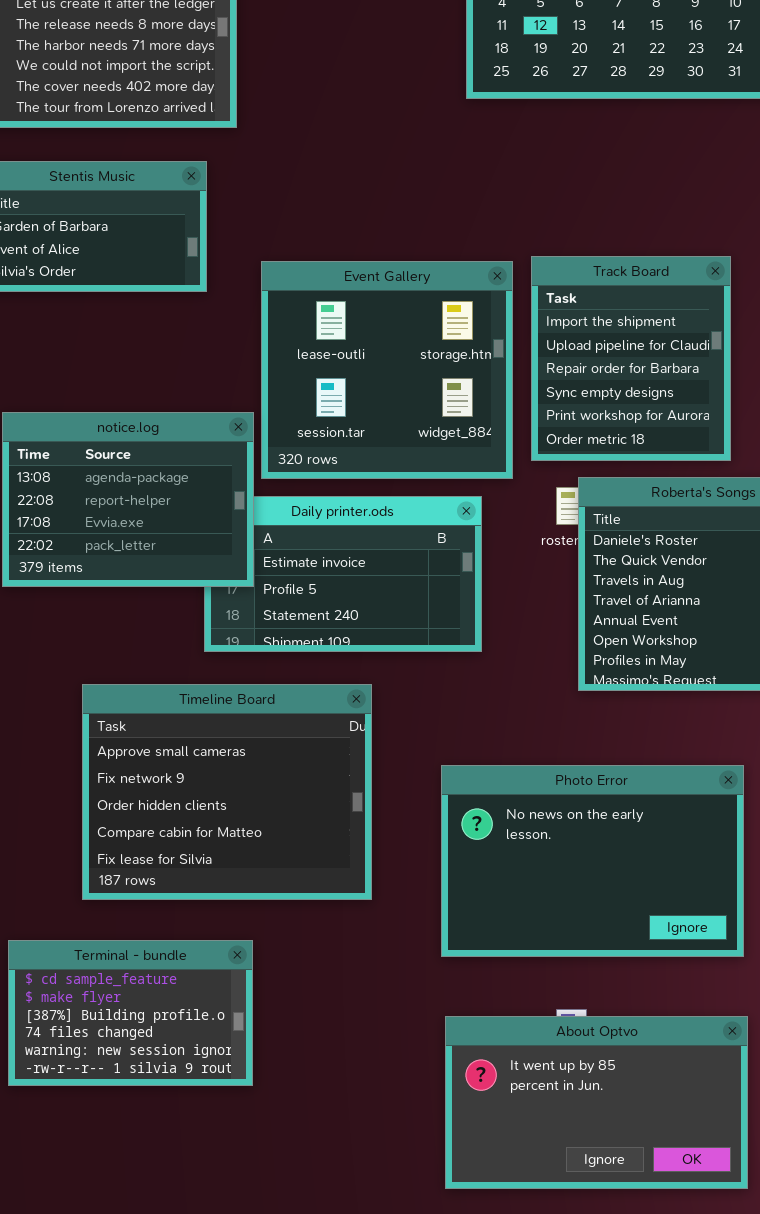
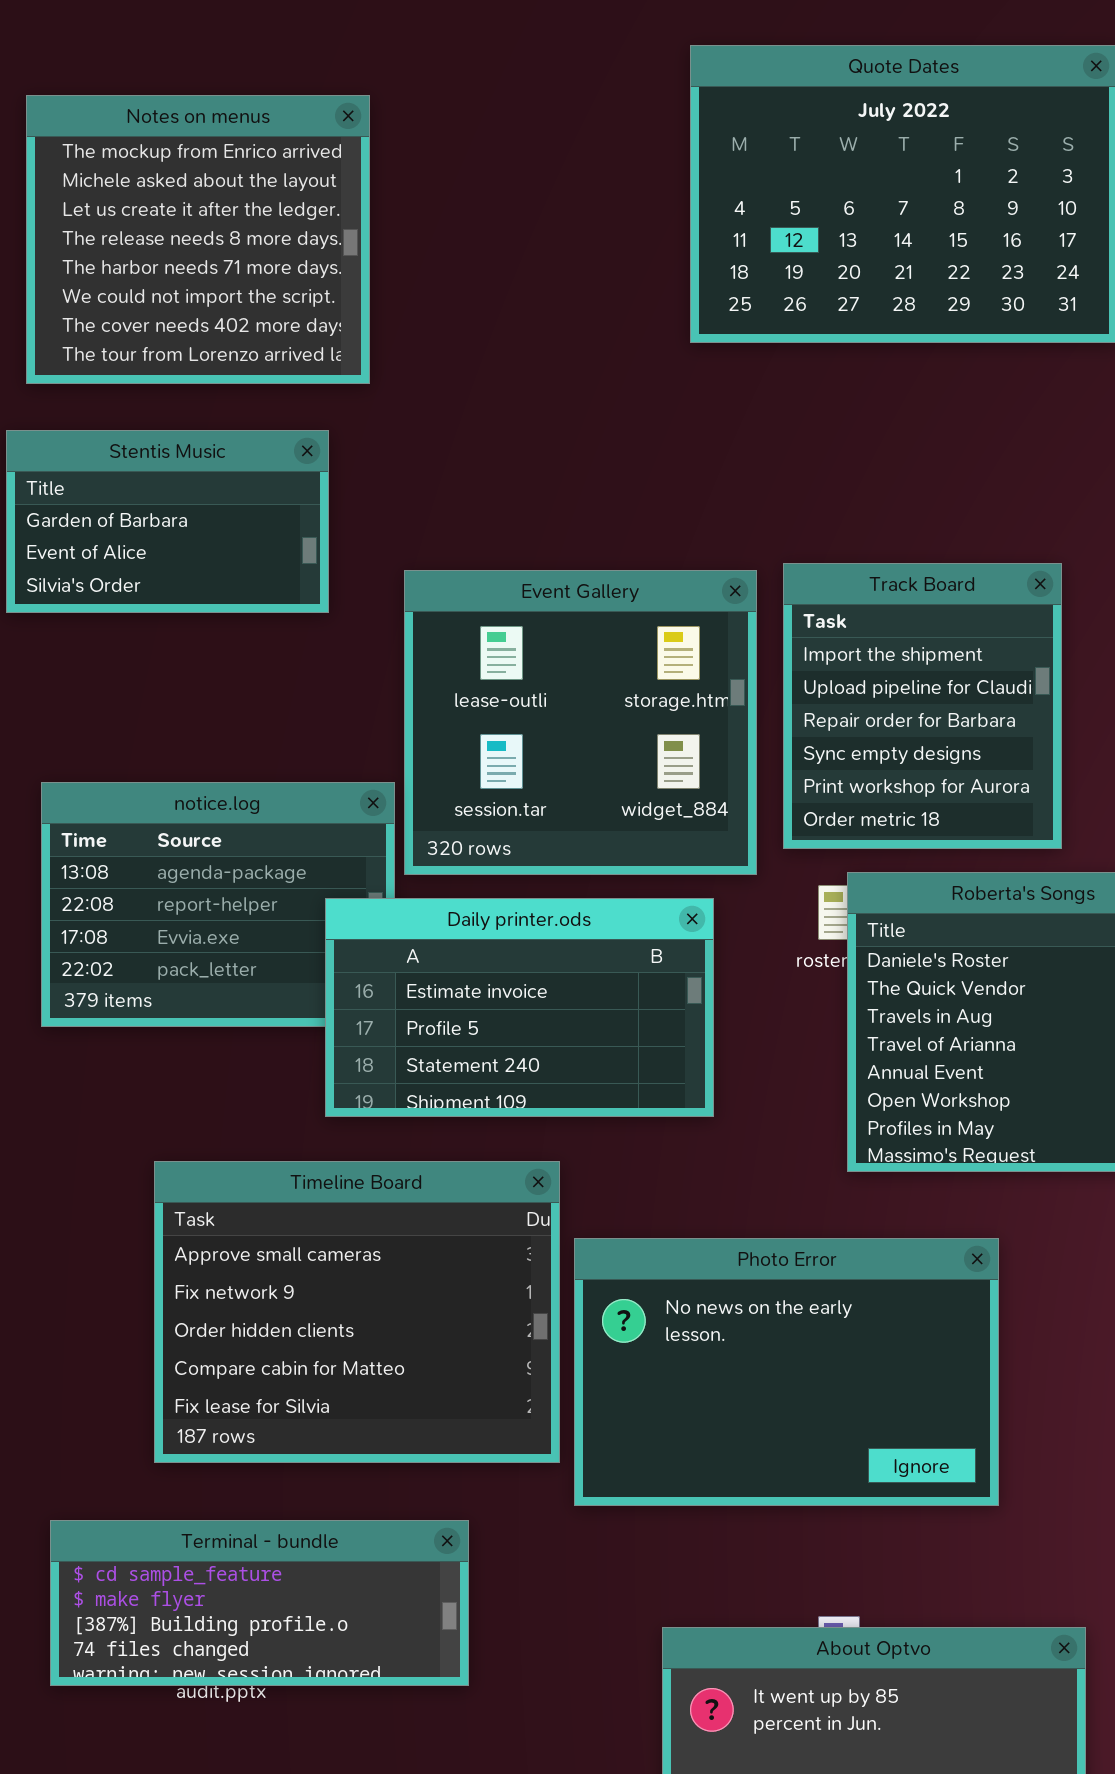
Daily printer.ods: [204,496,482,652] -> [325,898,714,1117], raised
Photo Error: [441,765,744,957] -> [574,1238,999,1506], moved
Terminal - bundle: [8,940,253,1086] -> [50,1520,469,1686], resized

